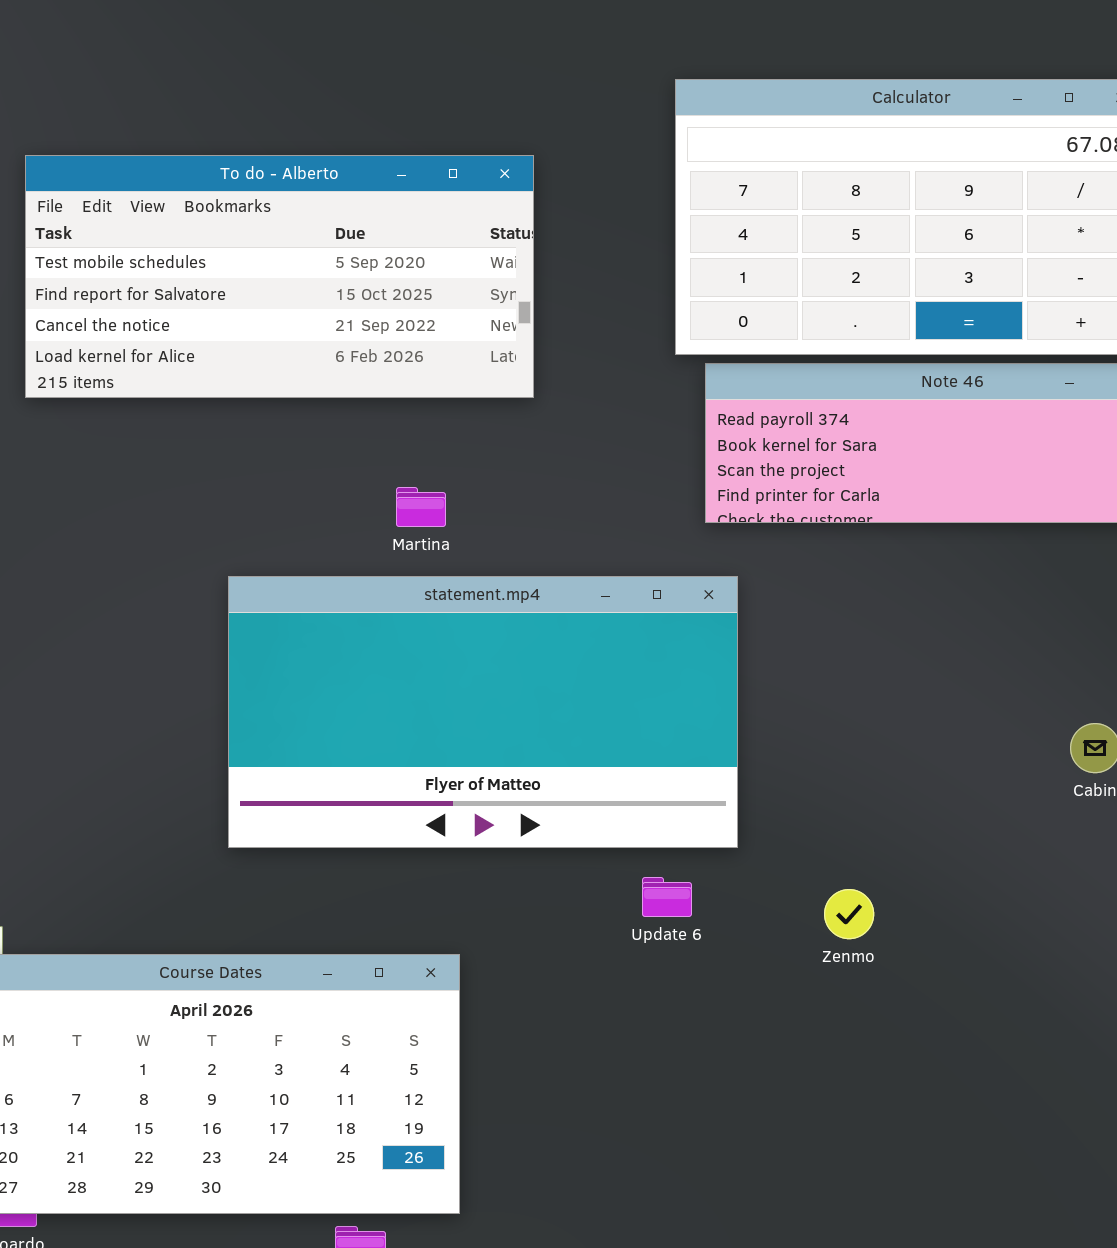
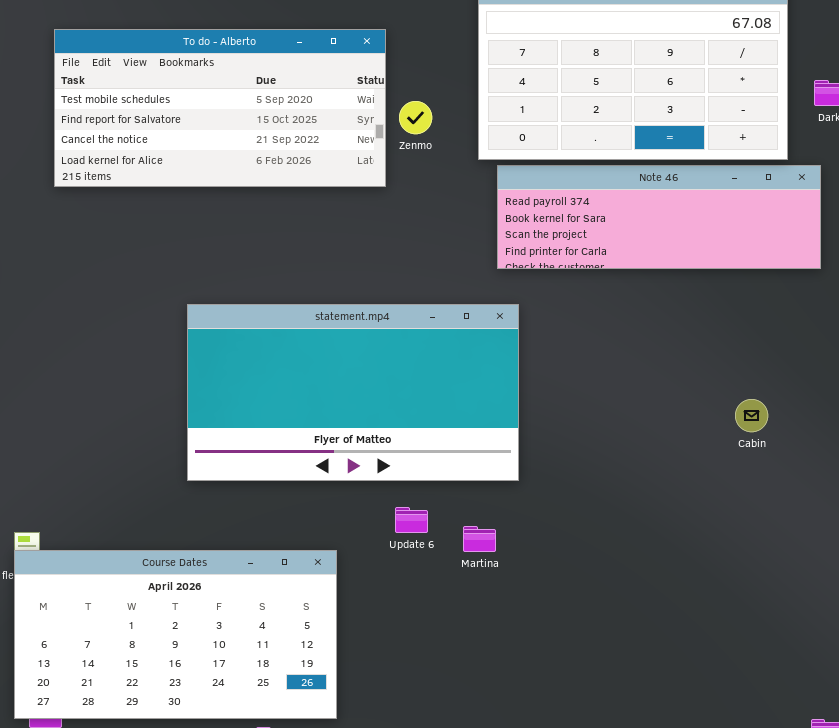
Martina: [396,487,446,527] -> [463,526,496,552], moved
Update 6: [642,877,692,917] -> [395,507,428,533], moved
Zenmo: [824,889,874,939] -> [399,101,432,134], moved

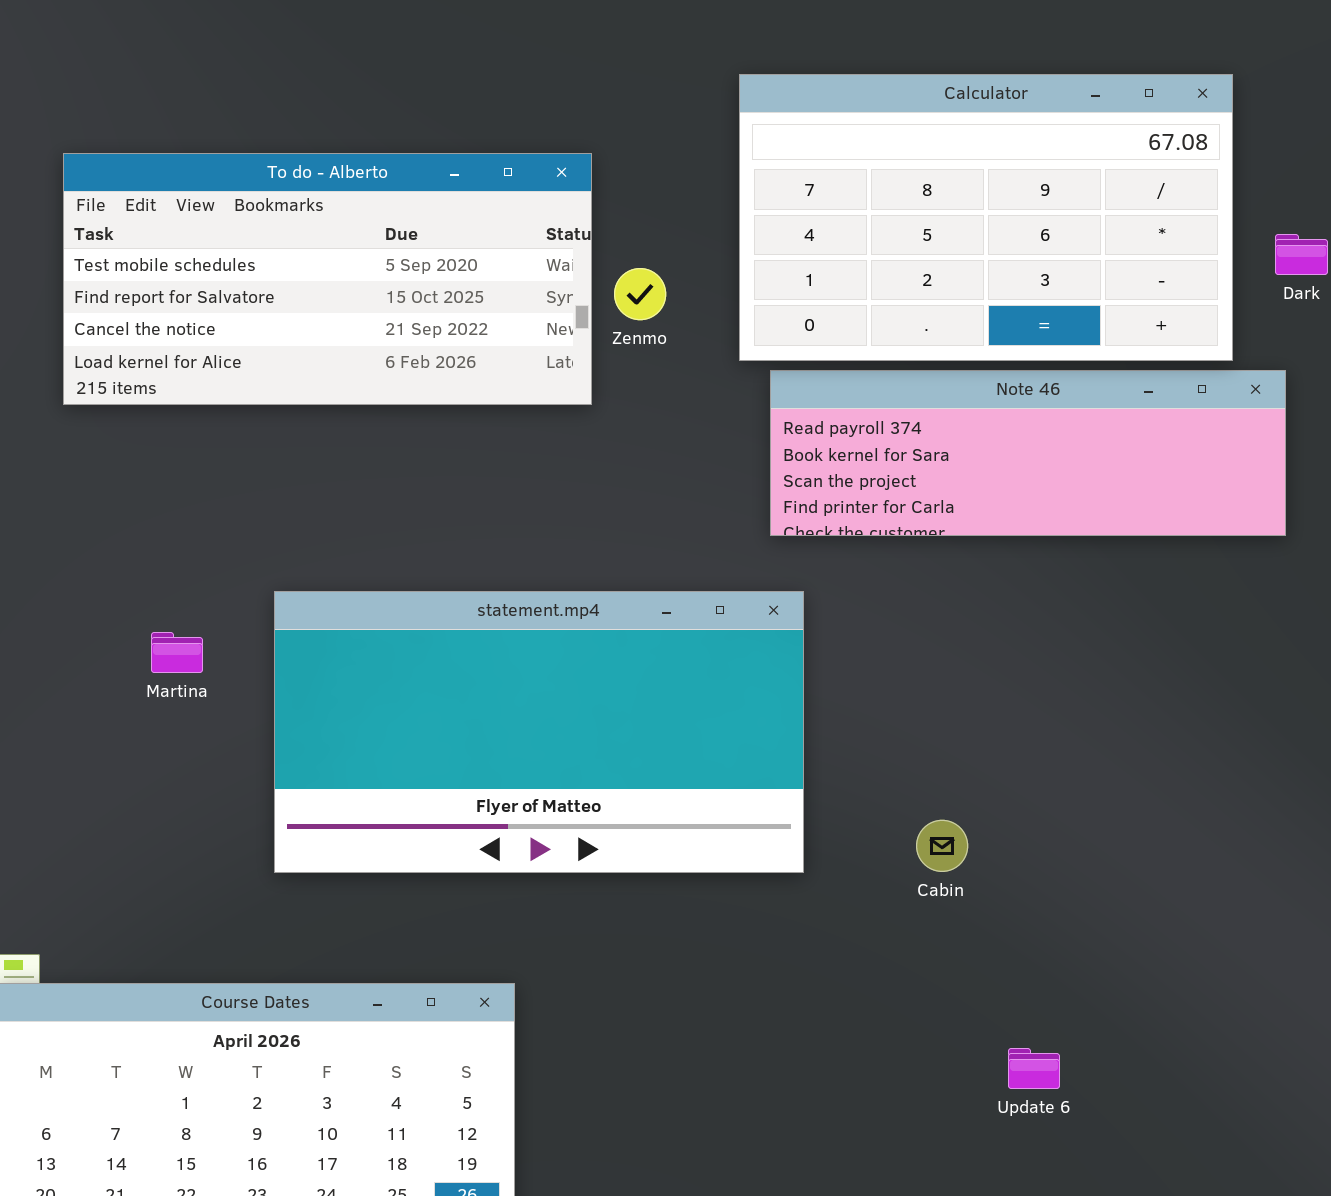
Cabin: [735,399,768,432] -> [916,820,968,872], moved
Update 6: [395,507,428,533] -> [1008,1048,1060,1089], moved
Martina: [463,526,496,552] -> [151,632,203,673], moved

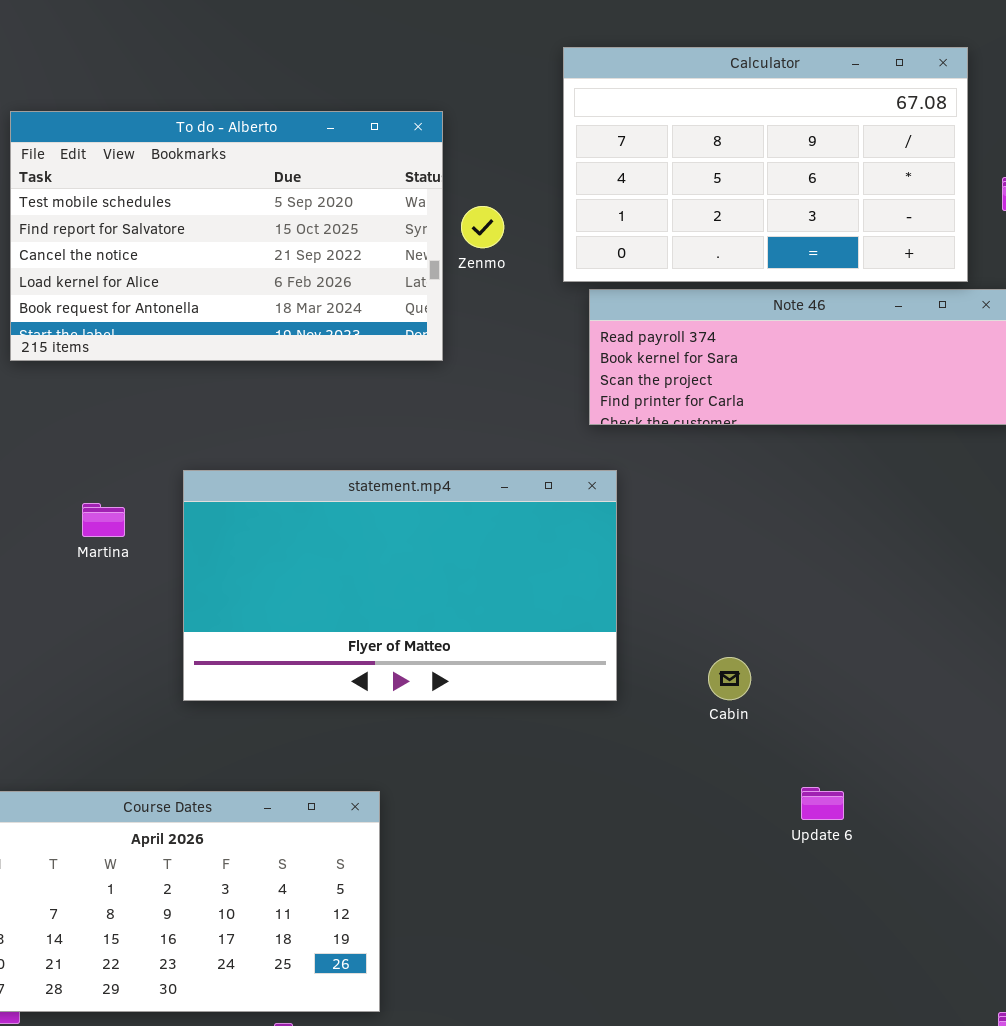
To do - Alberto: [63,153,592,405] -> [10,111,443,361], resized
Update 6: [1008,1048,1060,1089] -> [801,787,844,820], moved

